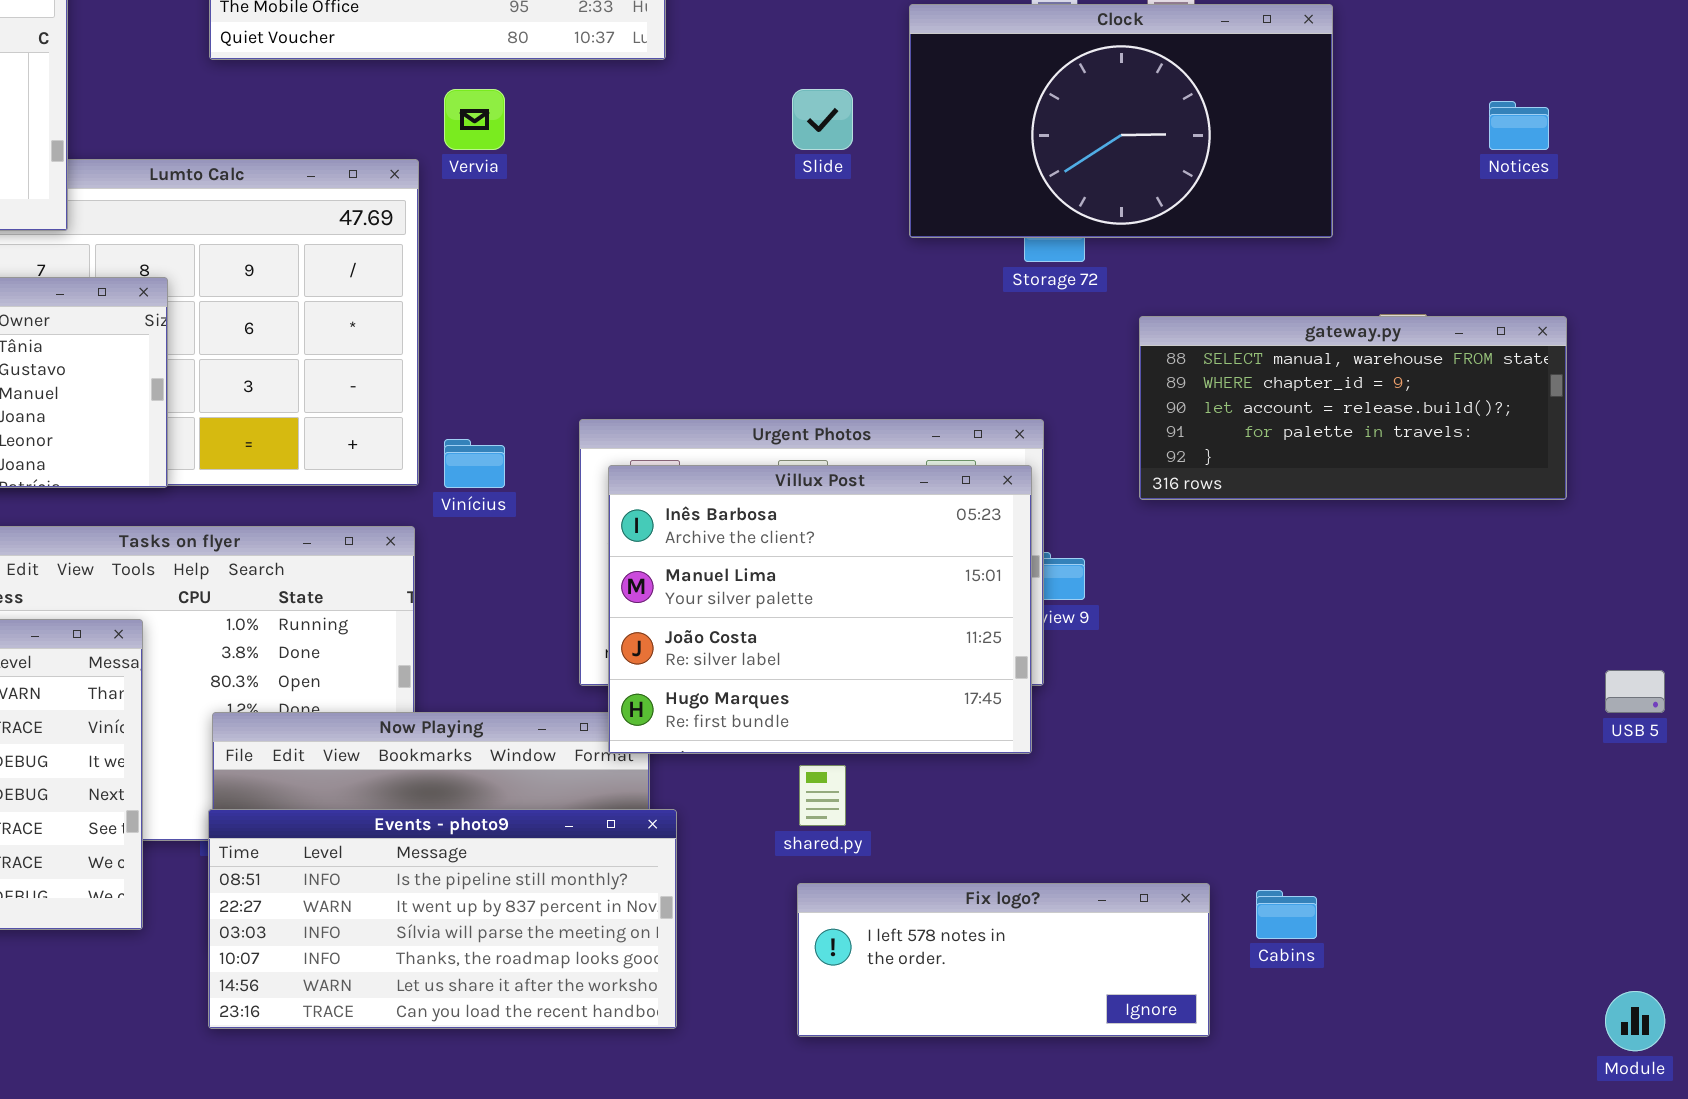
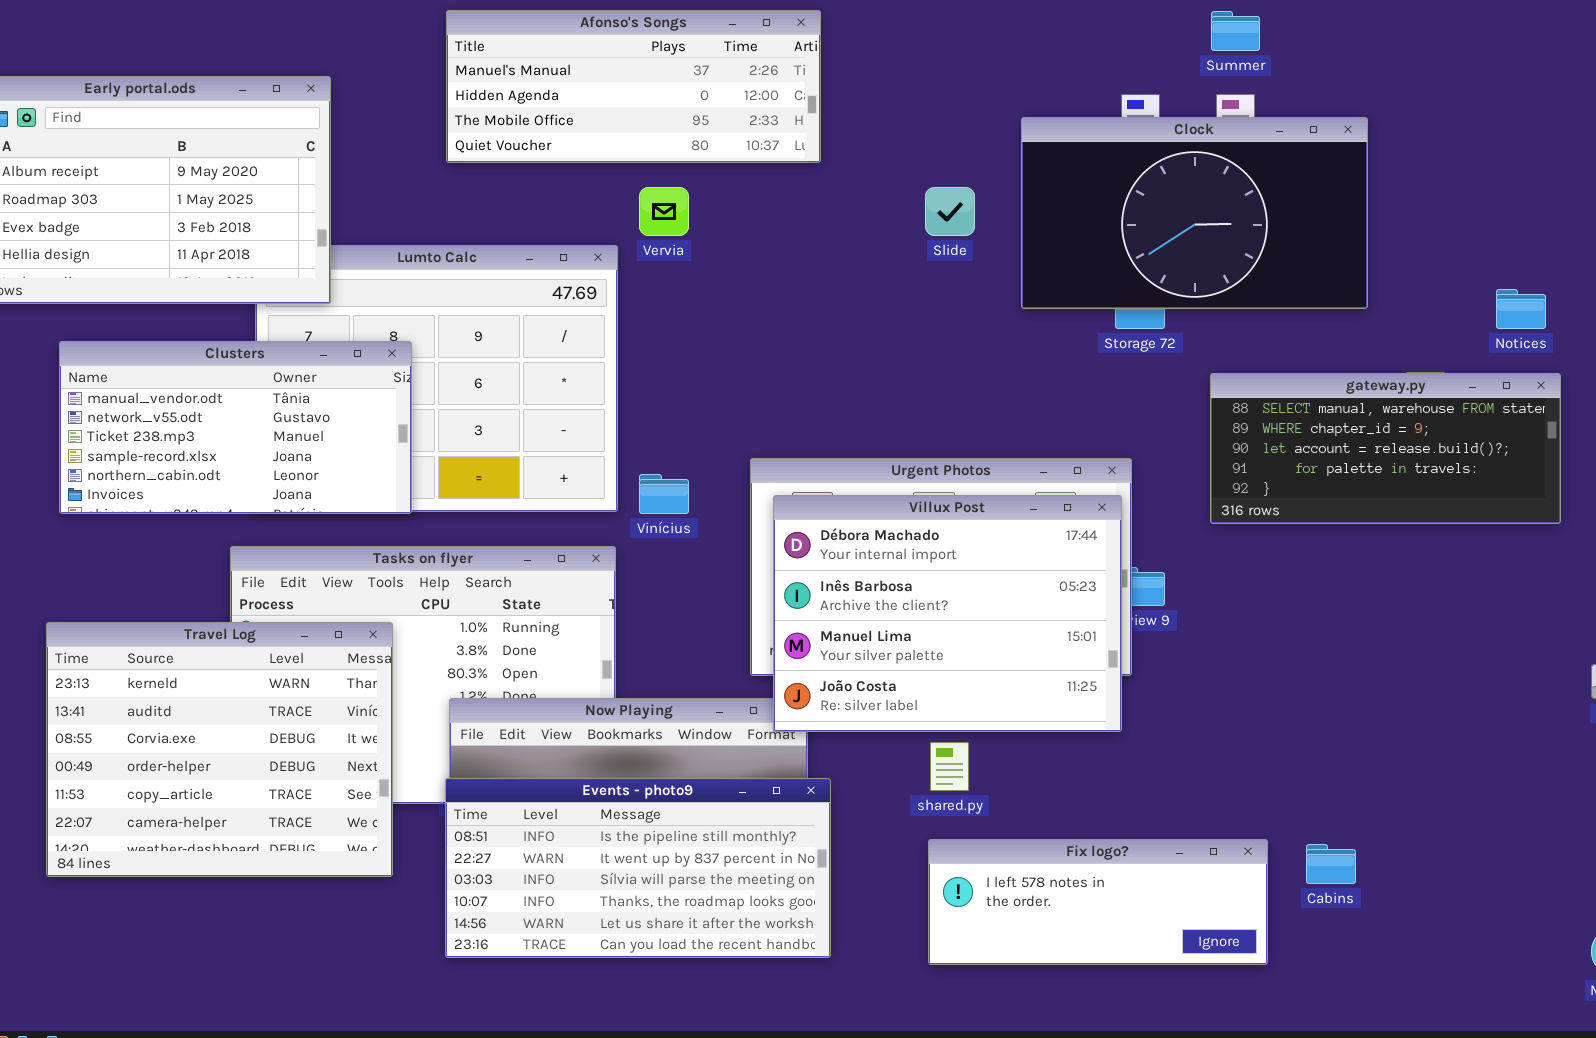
Notices: [1489,101,1549,150] -> [1496,289,1546,329], moved
Villux Post: [608,465,1032,754] -> [773,495,1122,732], scrolled up 1 row

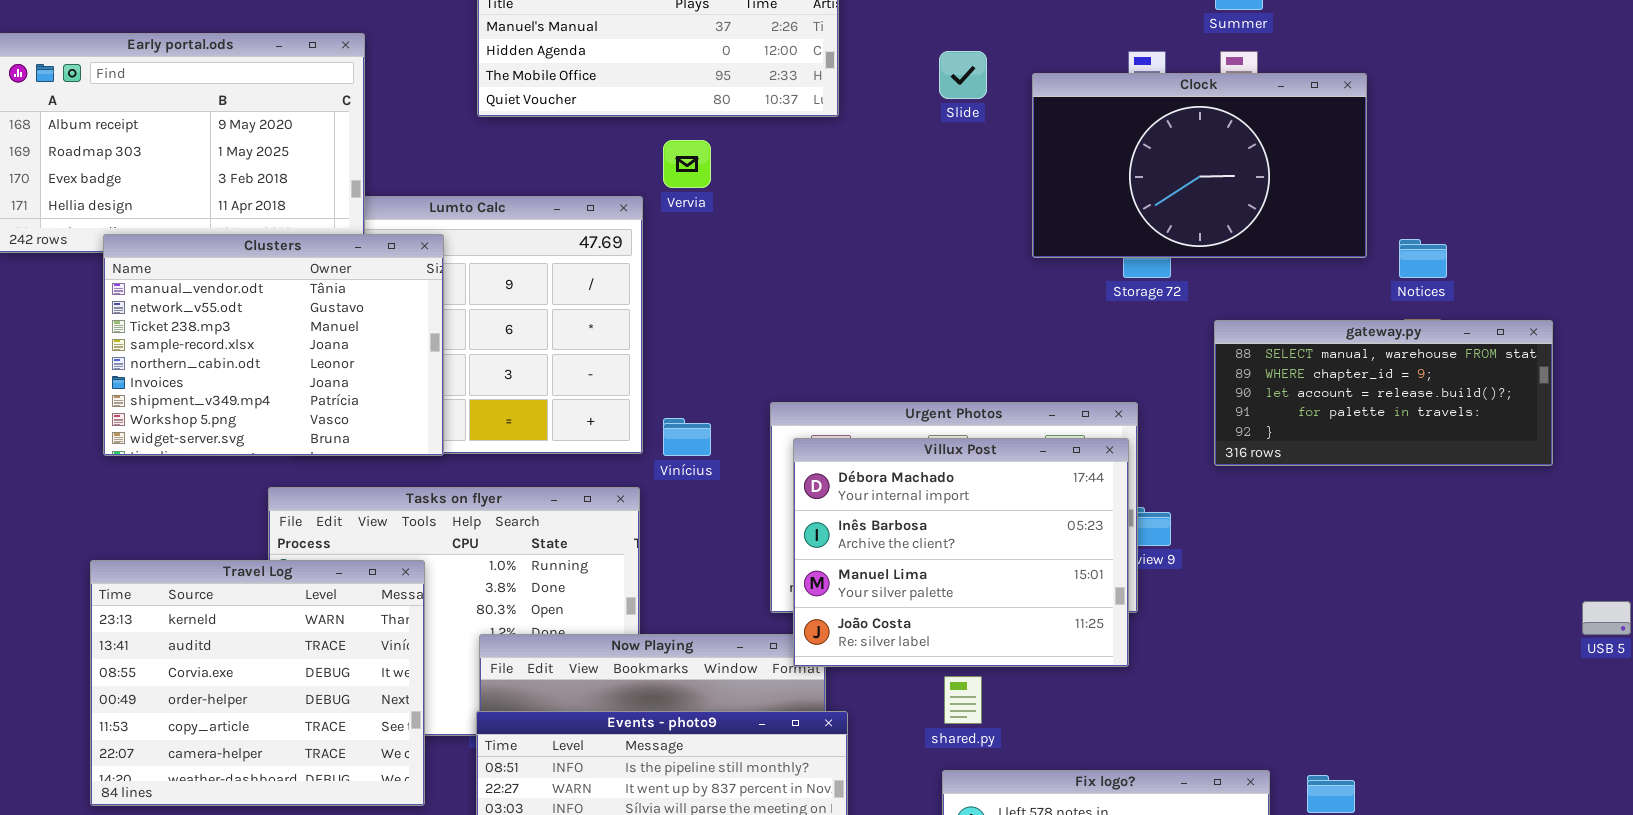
Slide: [925,187,975,236] -> [939,51,987,99], moved
Notices: [1496,289,1546,329] -> [1399,239,1447,278], moved
Clusters: [59,341,412,514] -> [103,234,444,456], resized

